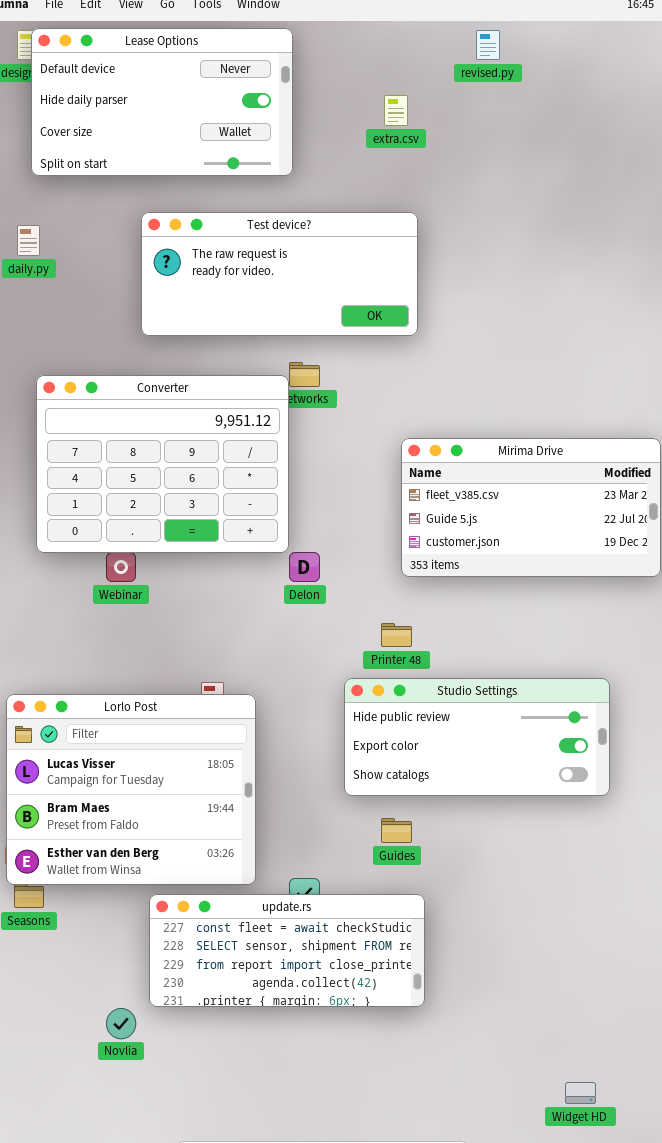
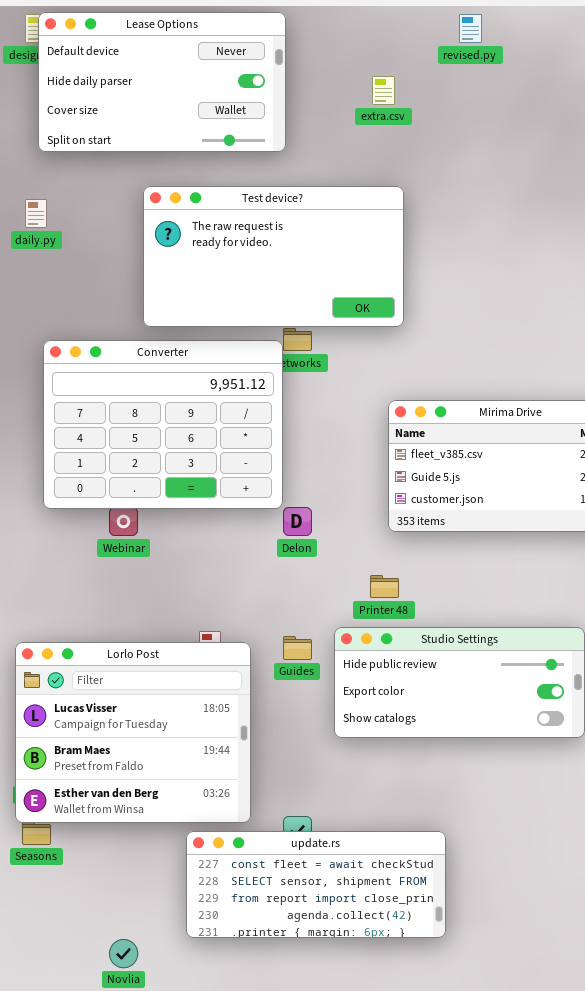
Test device?: [141,212,418,336] -> [143,186,404,327], resized
Guides: [381,818,412,843] -> [283,636,312,660], moved
update.rs: [149,894,425,1007] -> [186,831,446,938], moved

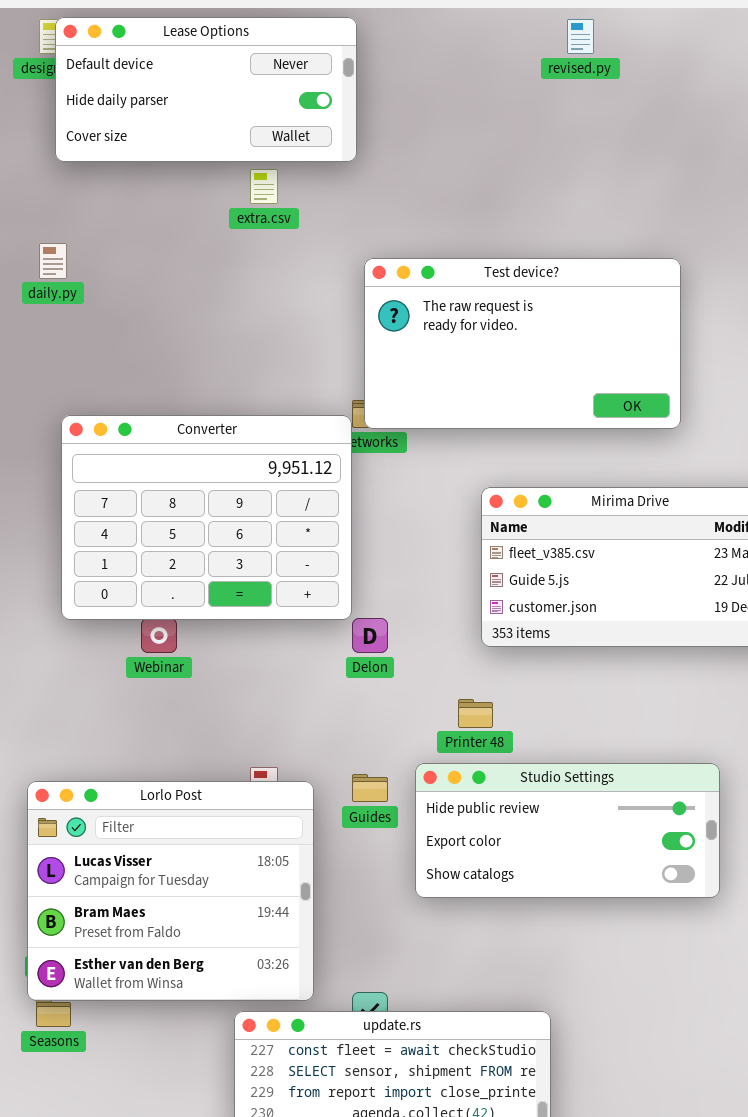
Lease Options: [38,12,286,152] -> [55,17,357,162], resized
extra.csv: [372,76,395,105] -> [250,169,278,204], moved
Test device?: [143,186,404,327] -> [364,258,681,429], moved

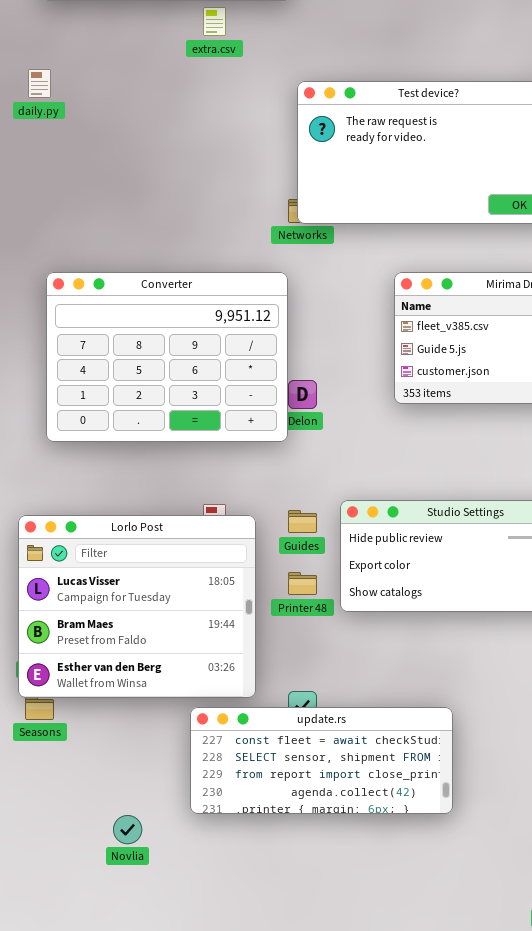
Converter: [61,415,352,620] -> [46,272,288,442], moved
Printer 48: [458,699,493,728] -> [288,572,317,595], moved

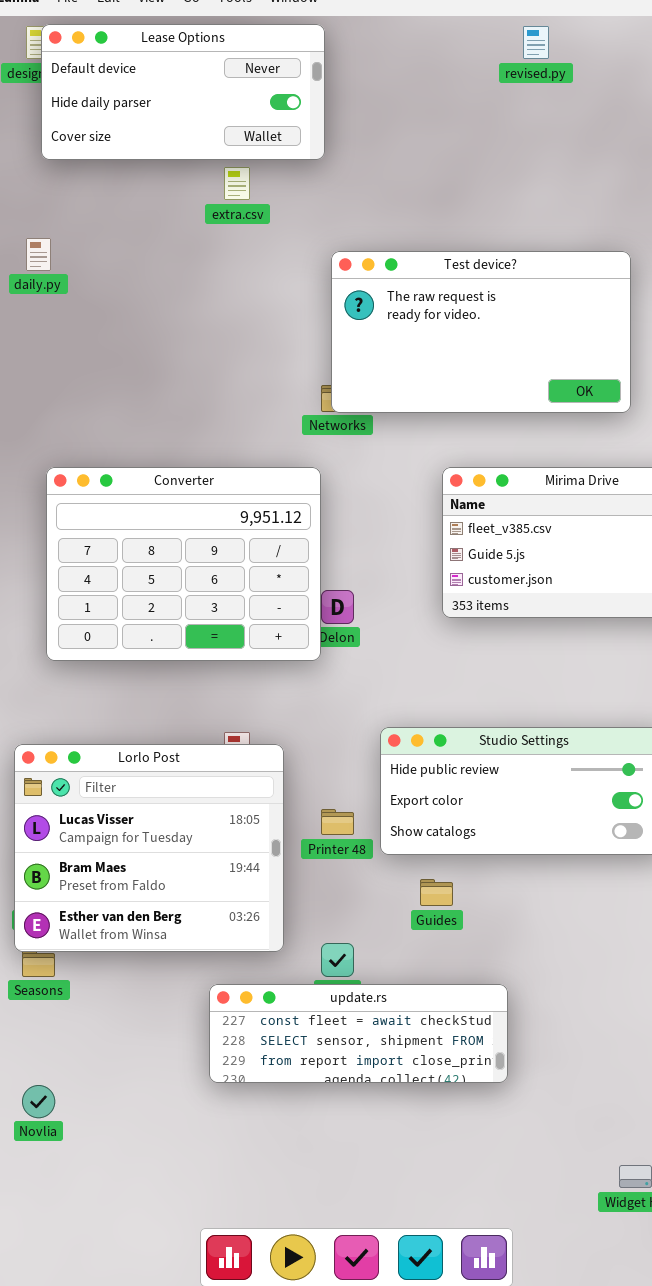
Guides: [288,510,317,533] -> [420,879,453,906], moved
update.rs: [190,707,453,814] -> [209,984,508,1083], resized
Novlia: [113,815,142,844] -> [22,1085,55,1118], moved

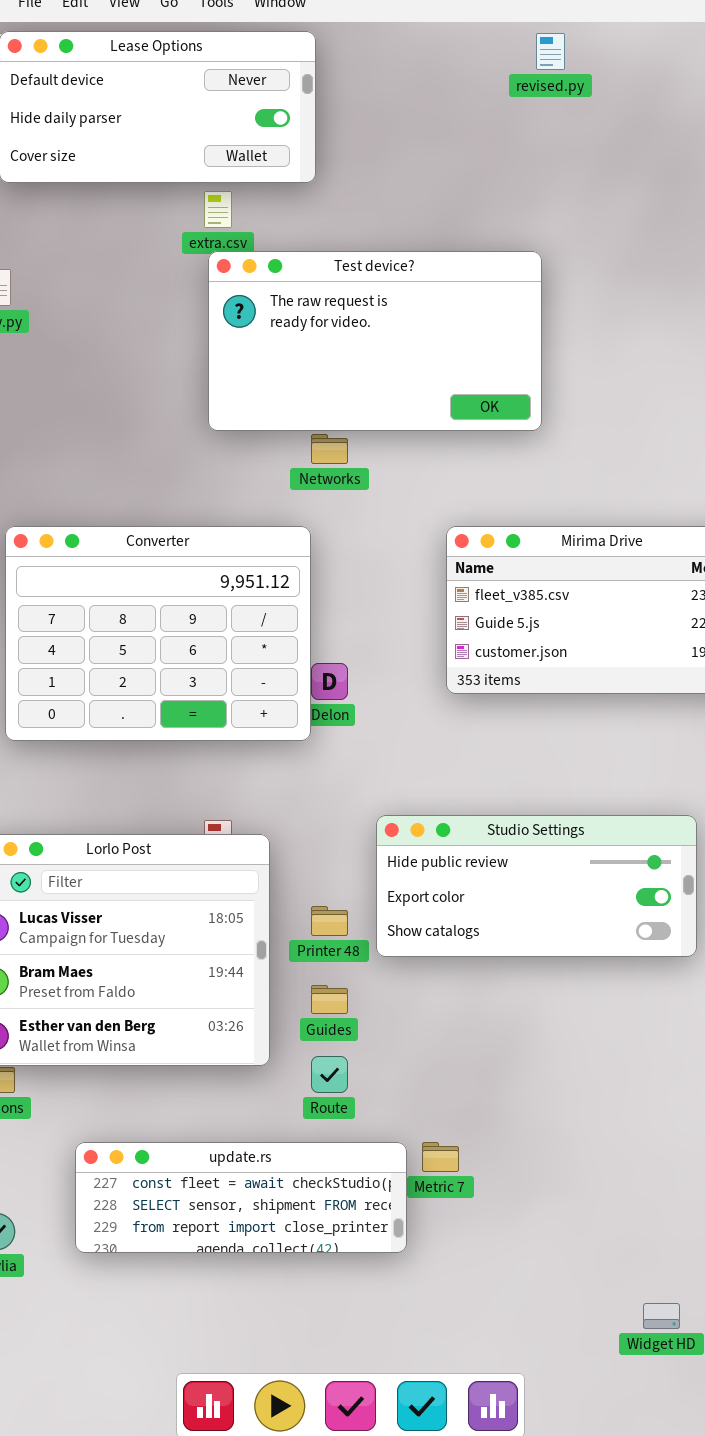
Test device?: [331,251,631,413] -> [208,251,542,431], moved
Guides: [420,879,453,906] -> [311,985,348,1014], moved
update.rs: [209,984,508,1083] -> [75,1142,407,1253], moved

